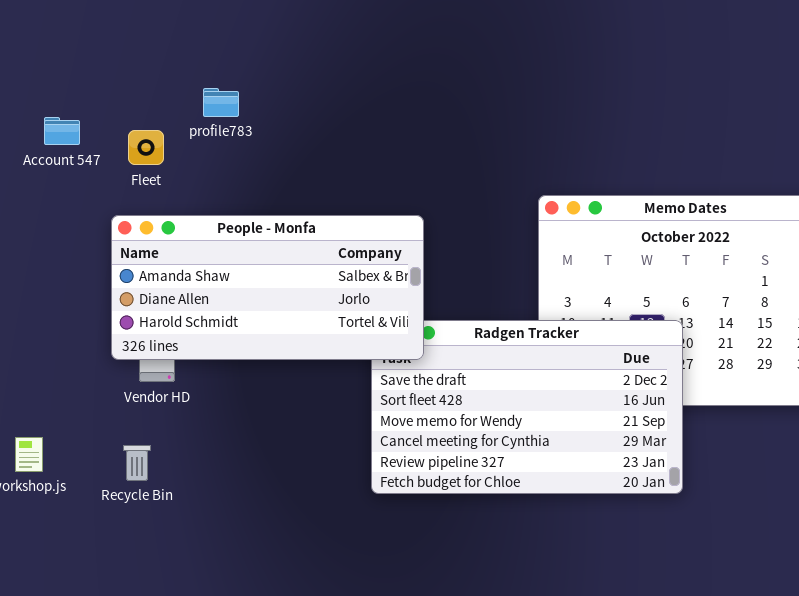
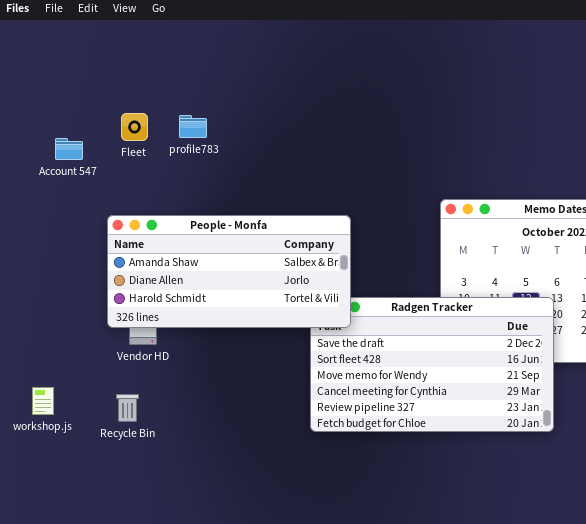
Fleet: [128,130,164,165] -> [121,113,148,141], moved

